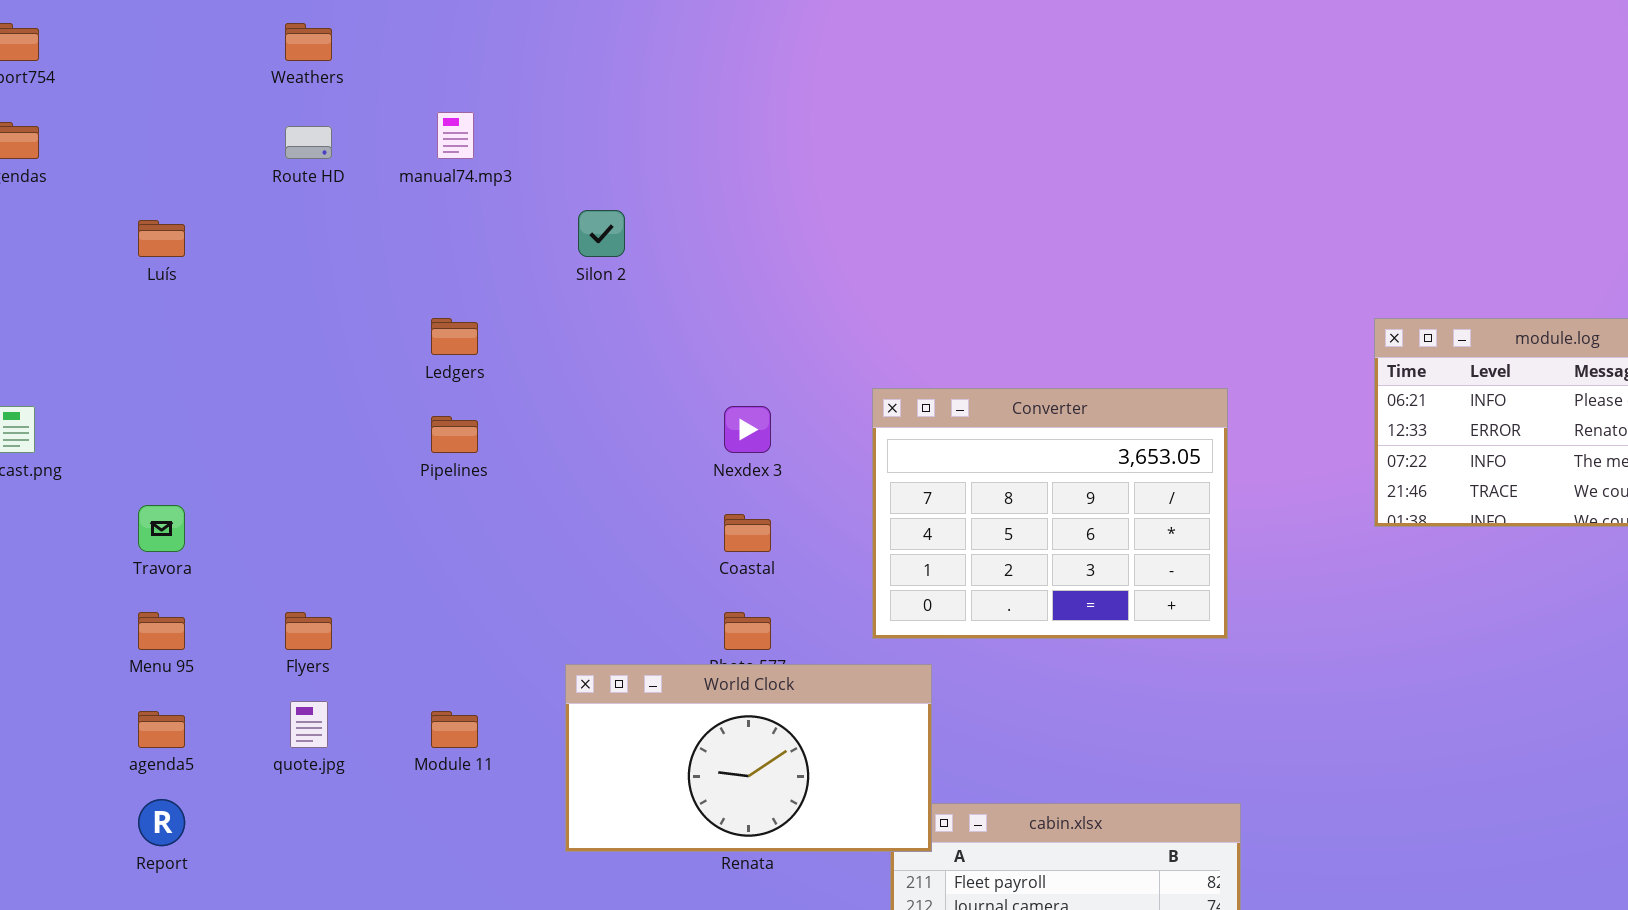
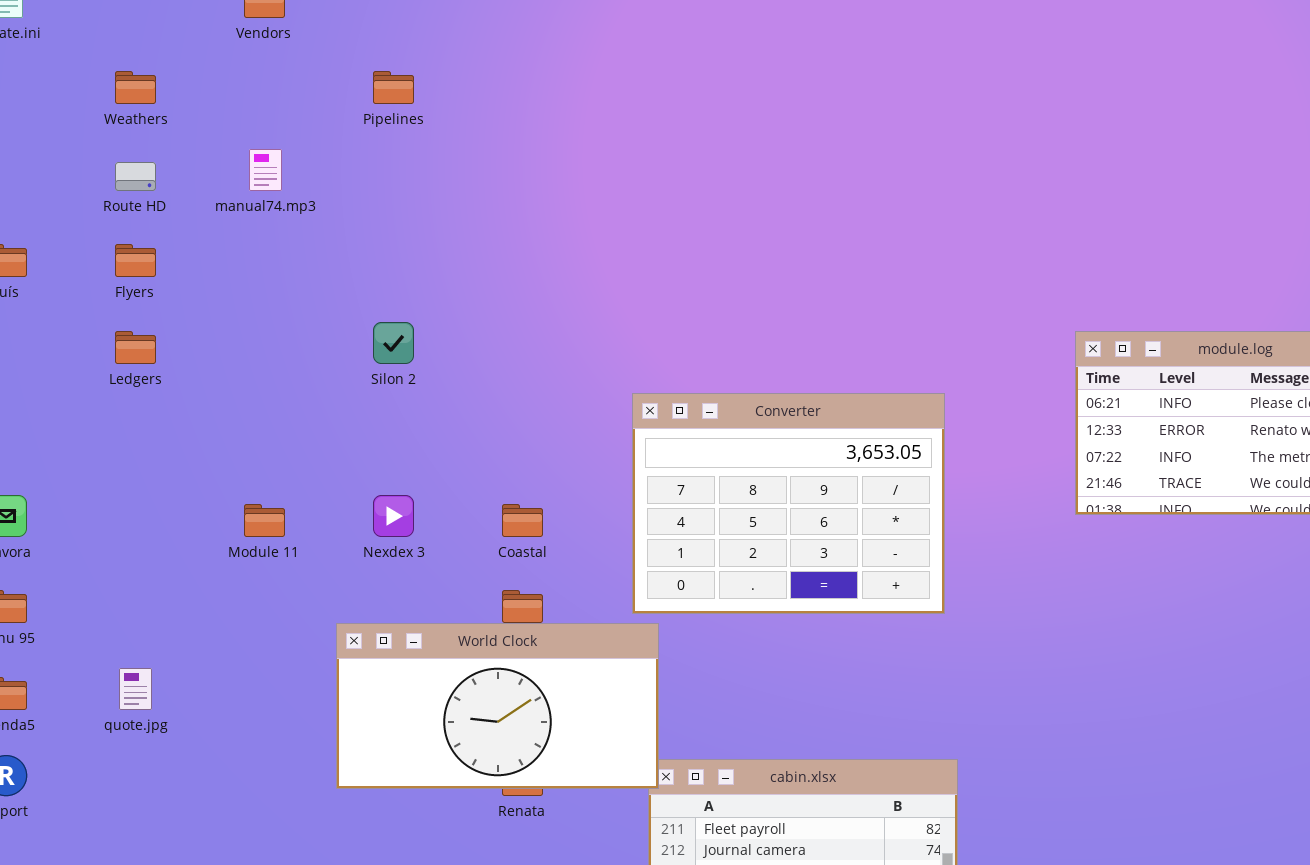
Silon 2: [578,210,625,257] -> [373,322,414,364], moved
Ledgers: [431,318,478,355] -> [115,331,156,364], moved
Nexdex 3: [724,406,771,453] -> [373,495,414,537], moved
Pipelines: [431,416,478,453] -> [373,71,414,104], moved
Flyers: [285,612,332,650] -> [115,244,156,277], moved
World Clock: [565,664,932,852] -> [336,623,659,789], moved
Module 11: [431,711,478,748] -> [244,504,285,537], moved

